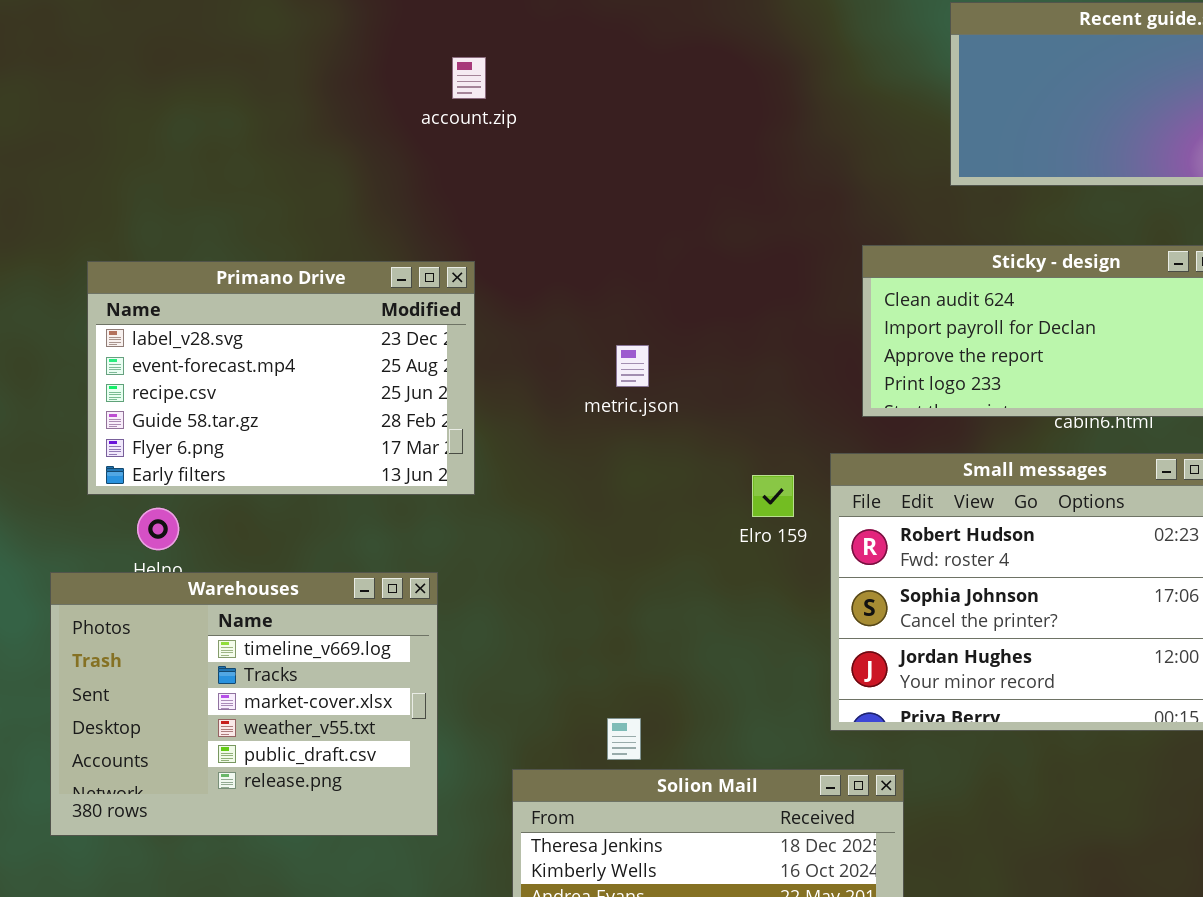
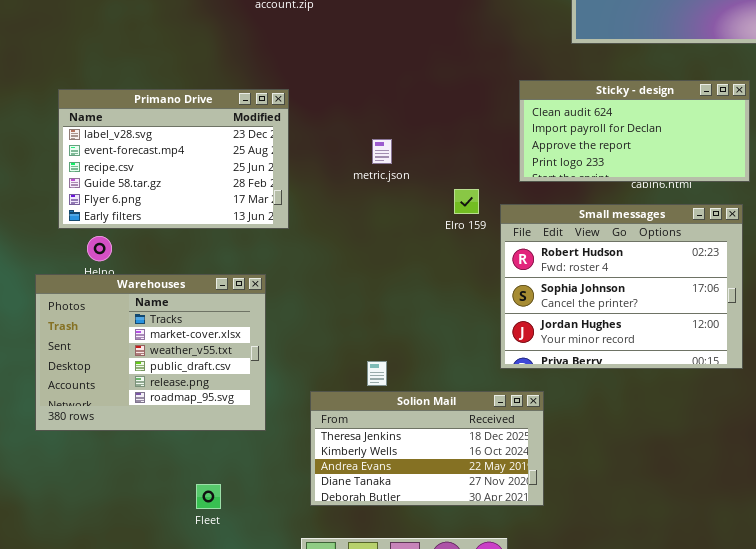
Elro 159: [752,475,794,517] -> [454,189,479,214], moved
Warehouses: [50,572,438,836] -> [35,274,266,431], scrolled down 1 row

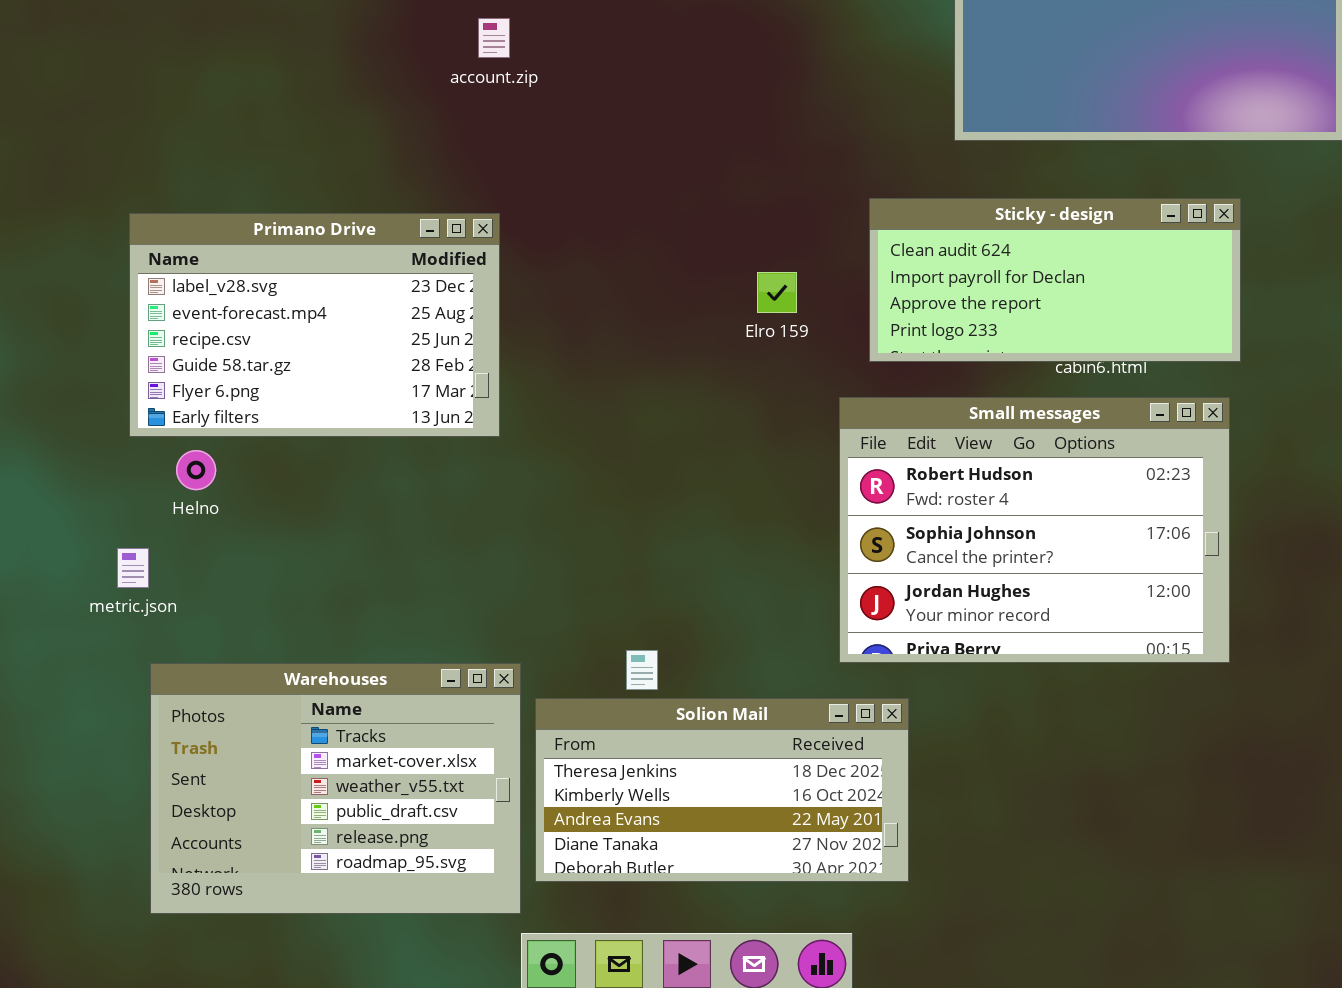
metric.json: [372,139,392,164] -> [117,548,149,588], moved
Elro 159: [454,189,479,214] -> [757,272,797,313], moved
Warehouses: [35,274,266,431] -> [150,663,521,914], moved

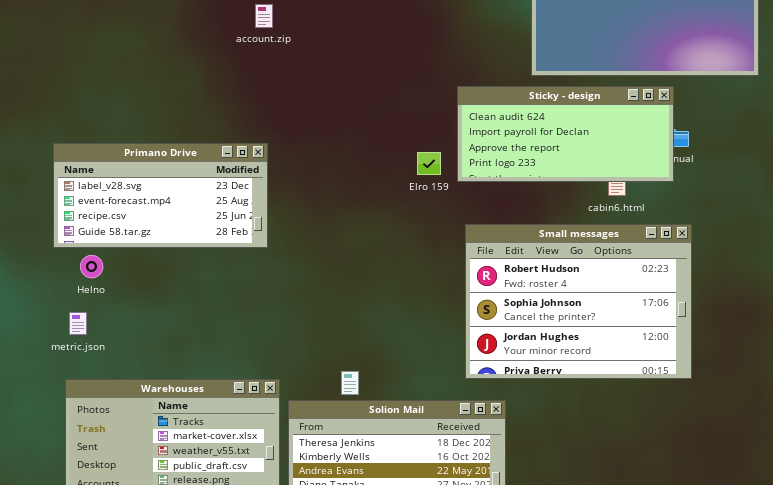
Sticky - design: [869,198,1241,362] -> [457,86,674,182], moved
Primano Drive: [129,213,500,437] -> [53,143,268,248], resized
metric.json: [117,548,149,588] -> [69,312,87,335], moved

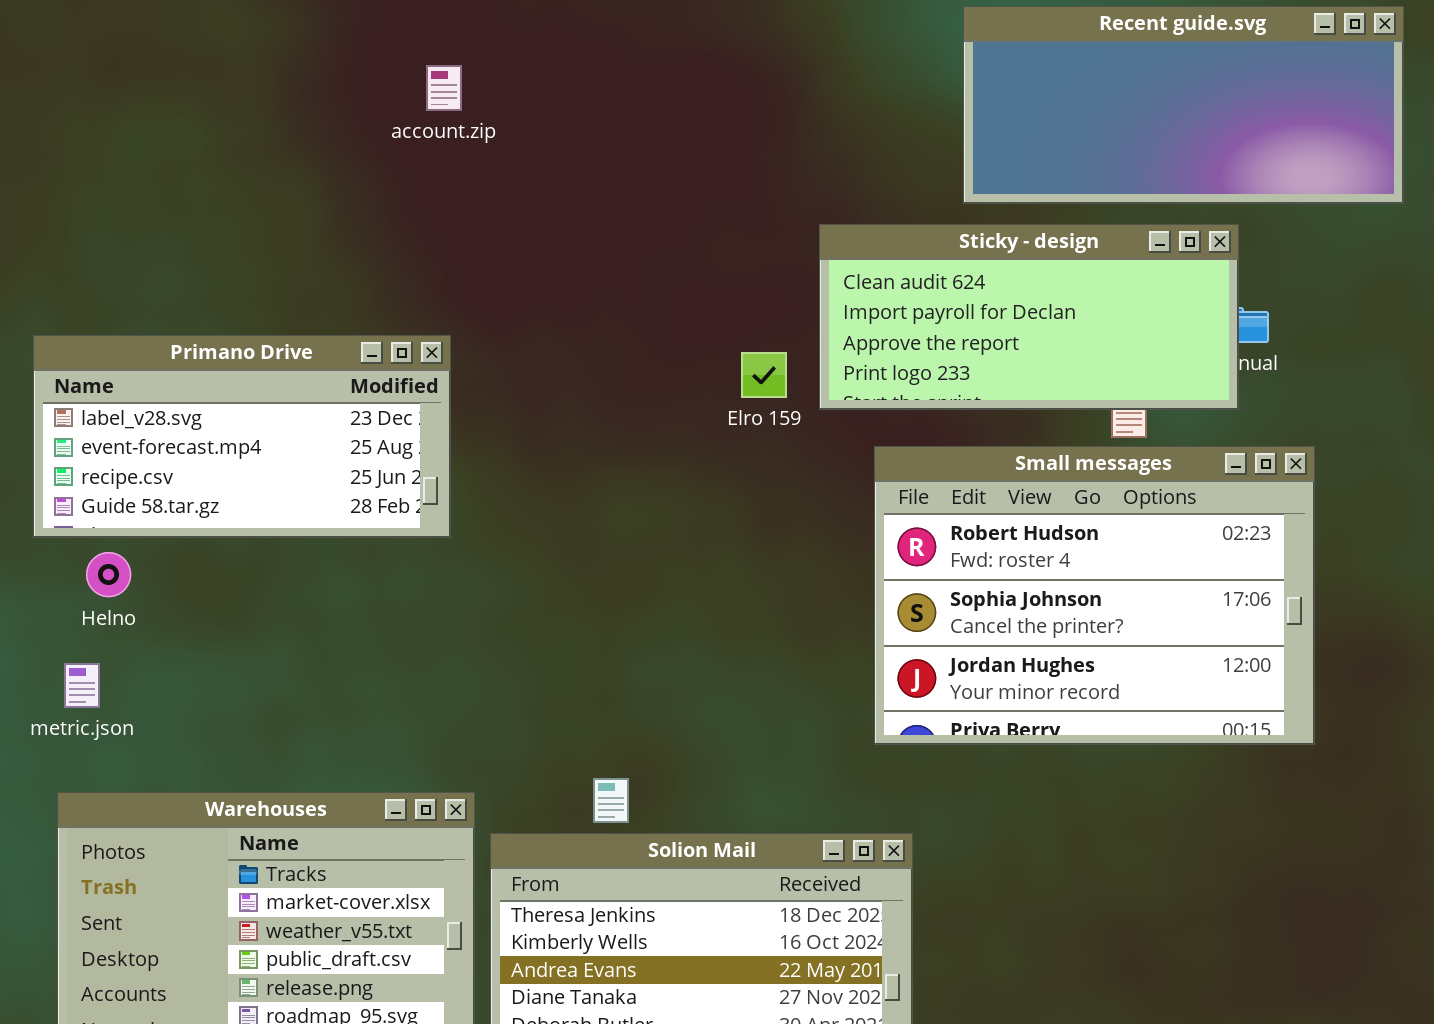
Small messages: [465,224,692,379] -> [874,446,1315,745], moved

